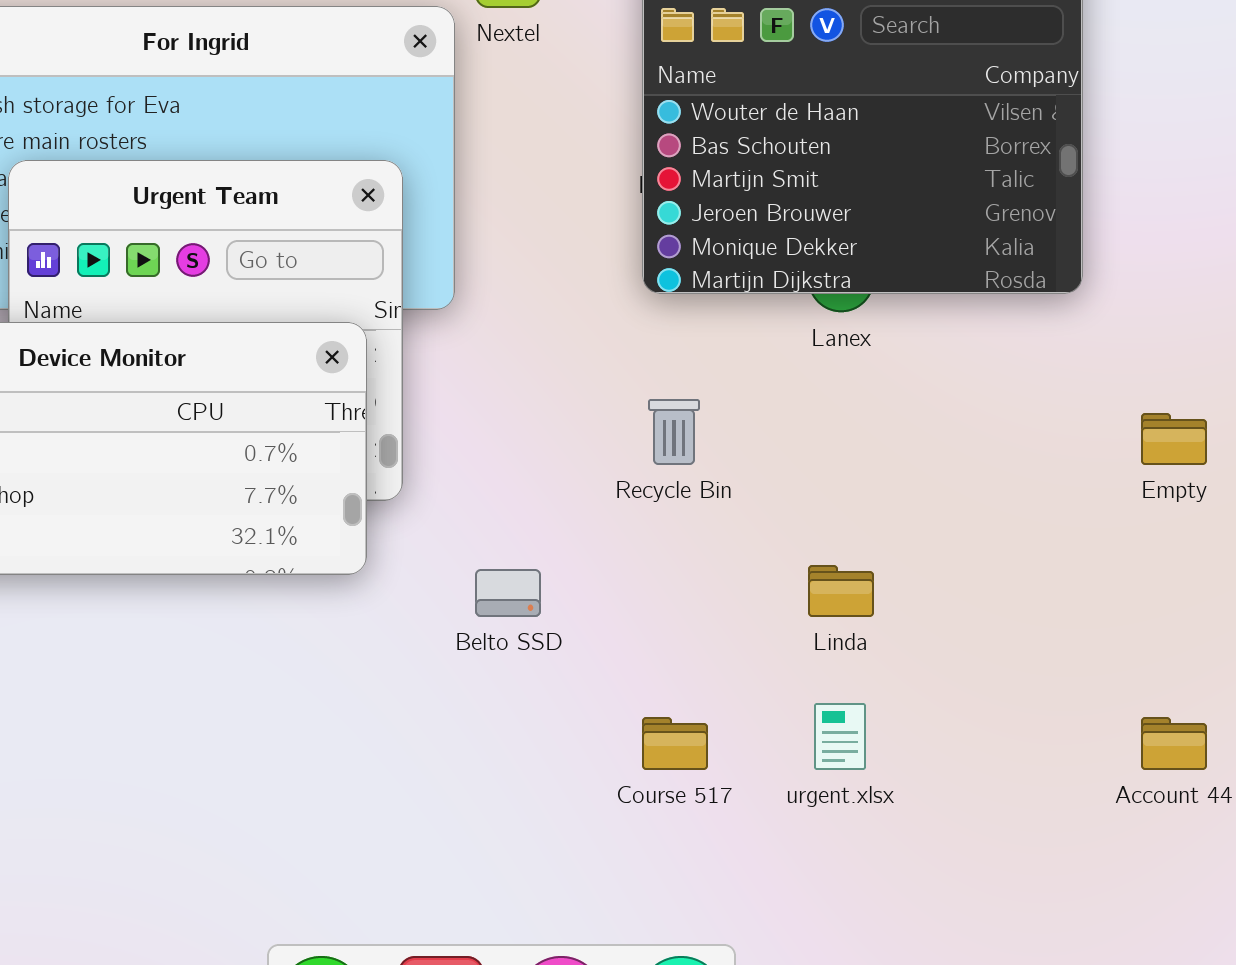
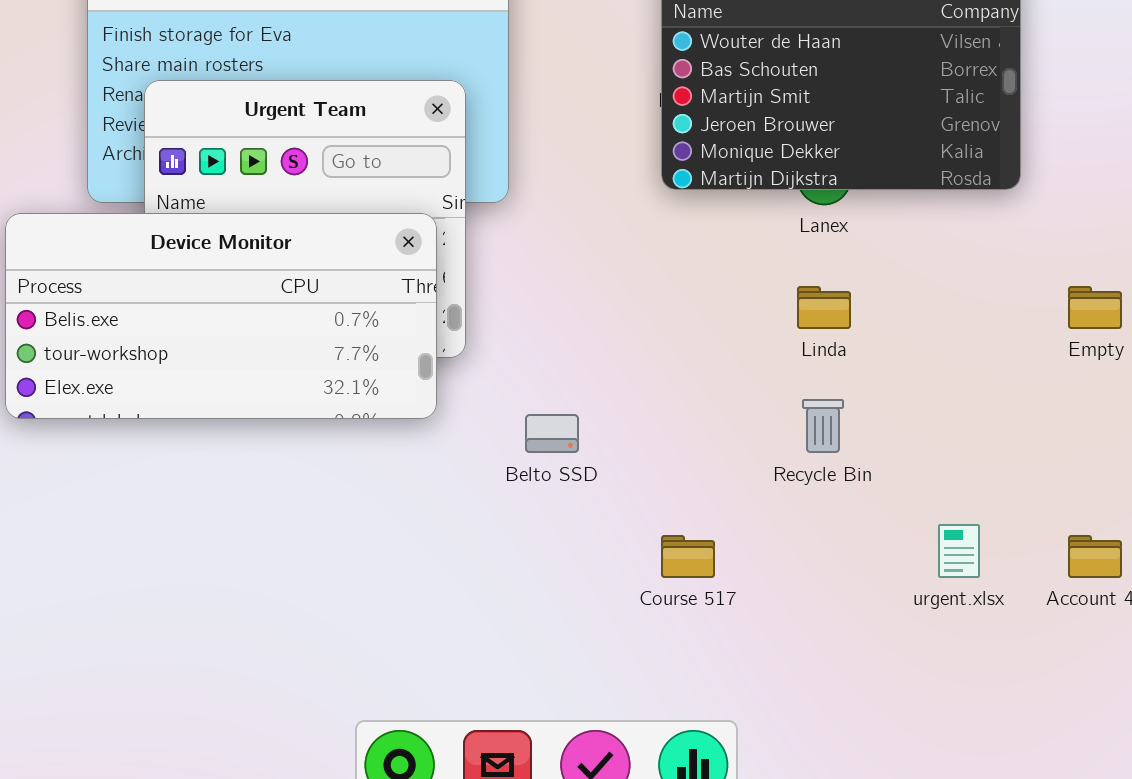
Recycle Bin: [648,399,700,465] -> [802,399,844,453], moved
Linda: [808,565,874,617] -> [797,286,851,329], moved
urgent.xlsx: [814,703,866,770] -> [938,524,980,578], moved

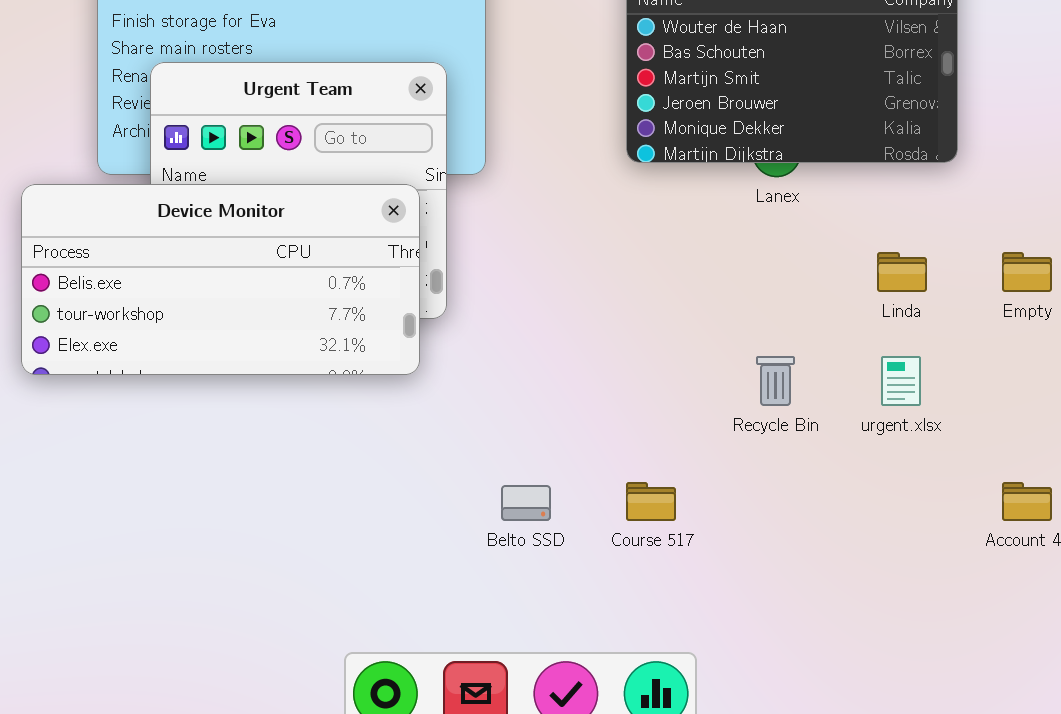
Linda: [797,286,851,329] -> [877,252,927,292], moved
Belto SSD: [525,414,579,453] -> [501,485,551,521], moved
urgent.xlsx: [938,524,980,578] -> [881,356,921,406], moved

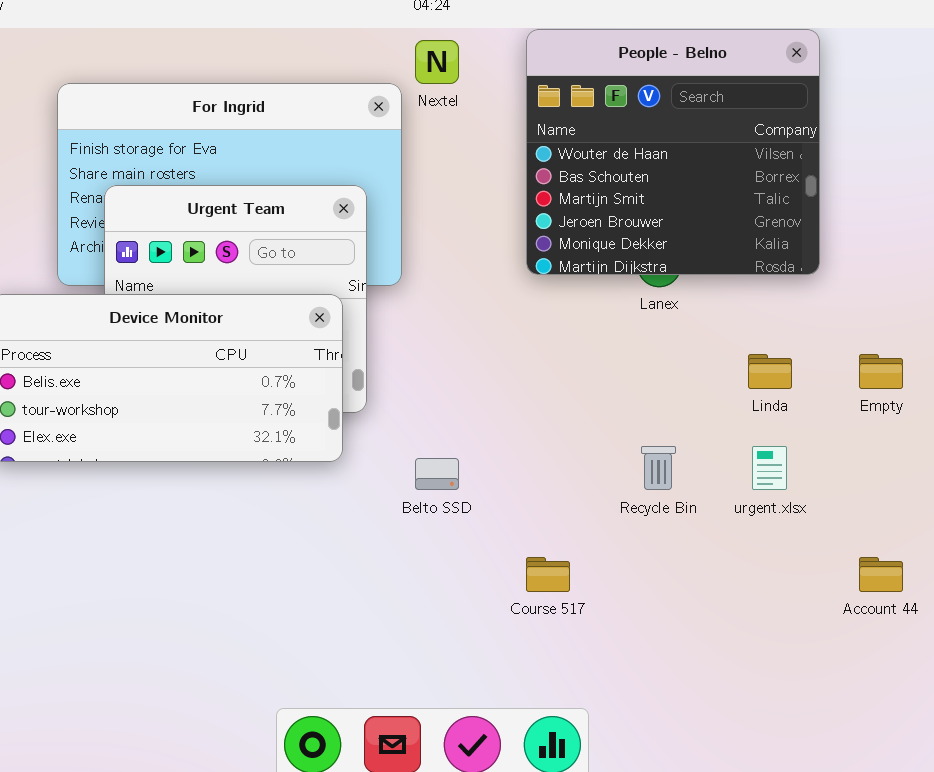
Belto SSD: [501,485,551,521] -> [415,458,459,490], moved

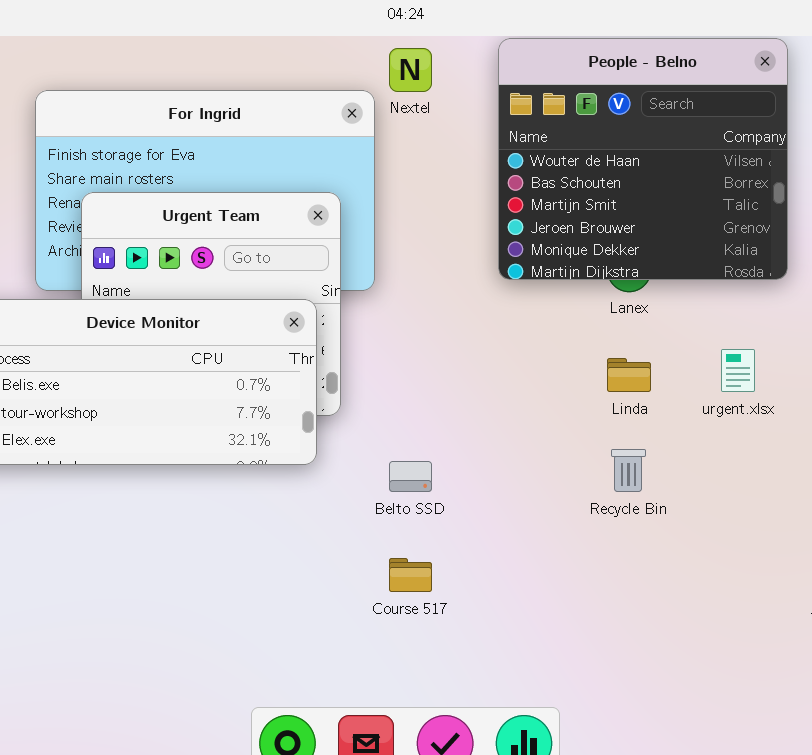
Linda: [748,354,792,389] -> [607,358,651,392], moved
urgent.xlsx: [752,446,787,490] -> [721,349,755,392], moved
Course 517: [526,557,570,592] -> [389,558,432,592], moved

